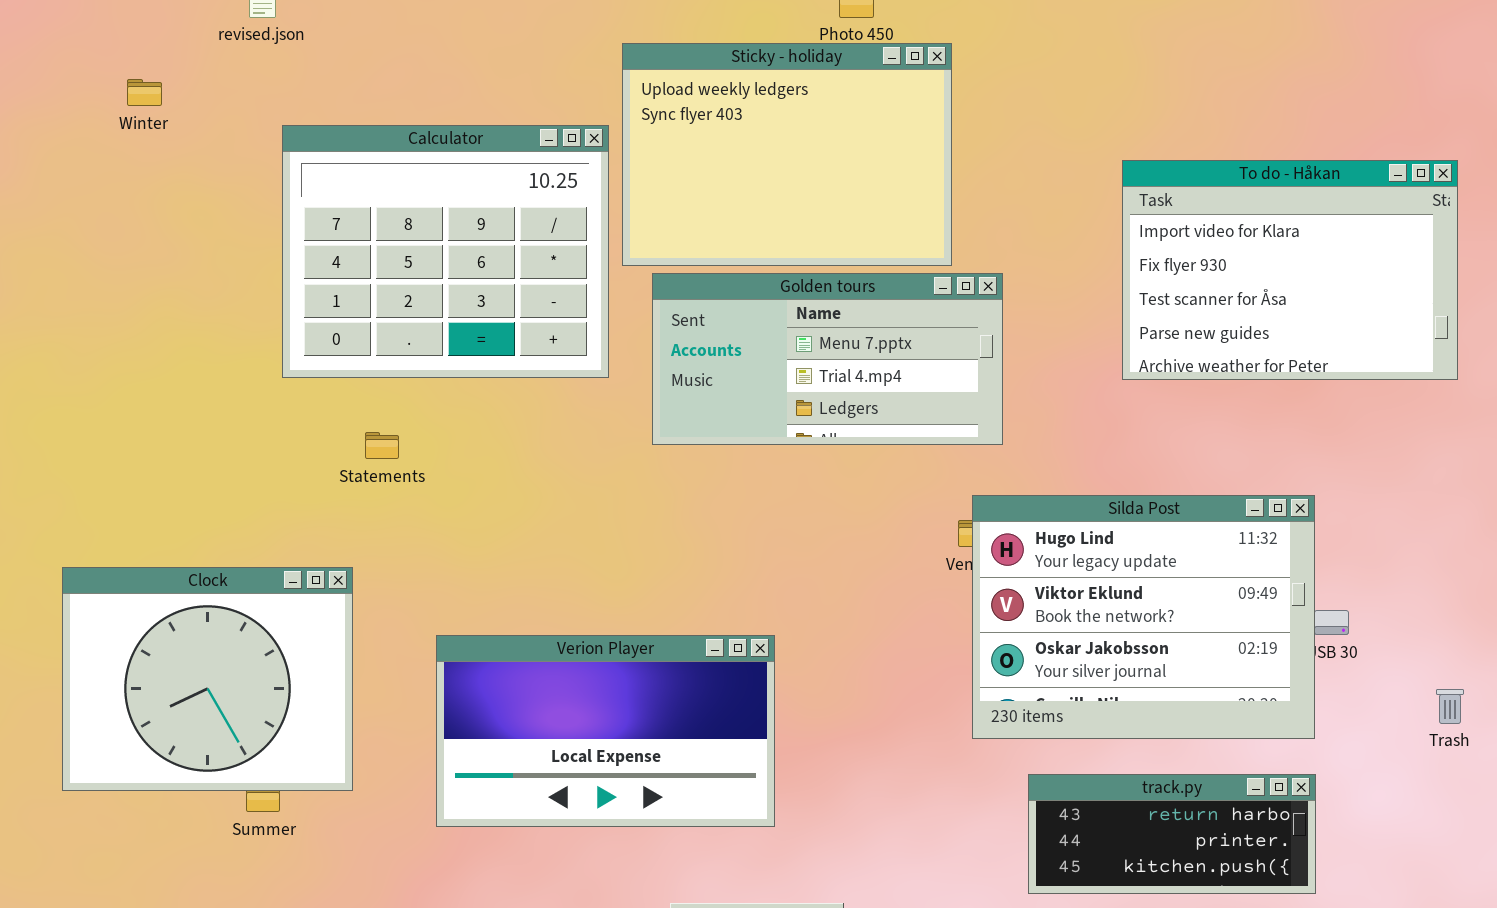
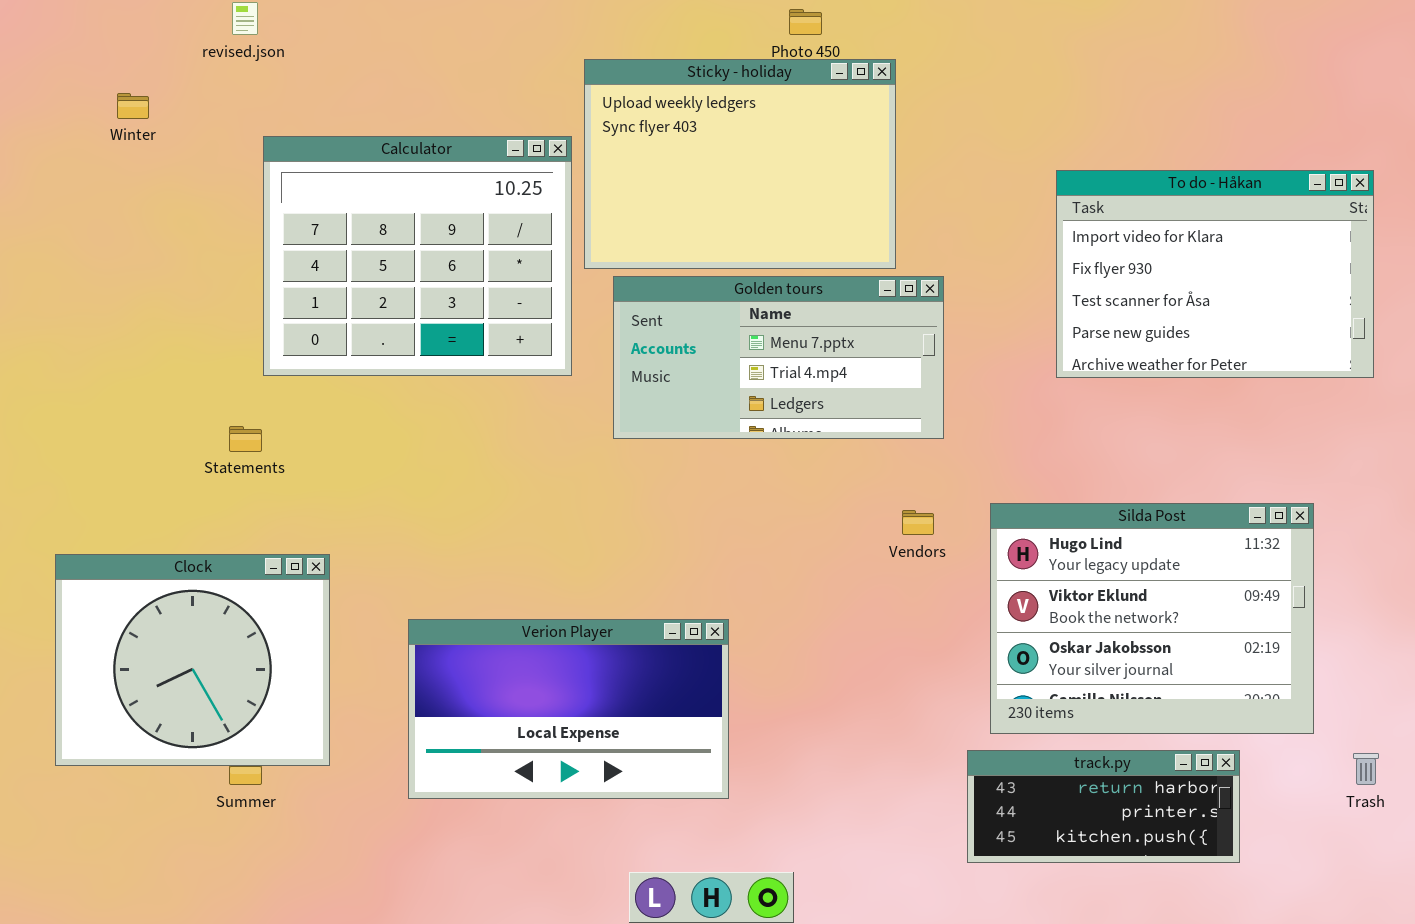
Statements: [365,432,399,459] -> [229,426,262,452], moved
Silda Post: [972,495,1315,739] -> [990,503,1314,734], moved
Trash: [1436,689,1464,724] -> [1353,753,1379,785], moved

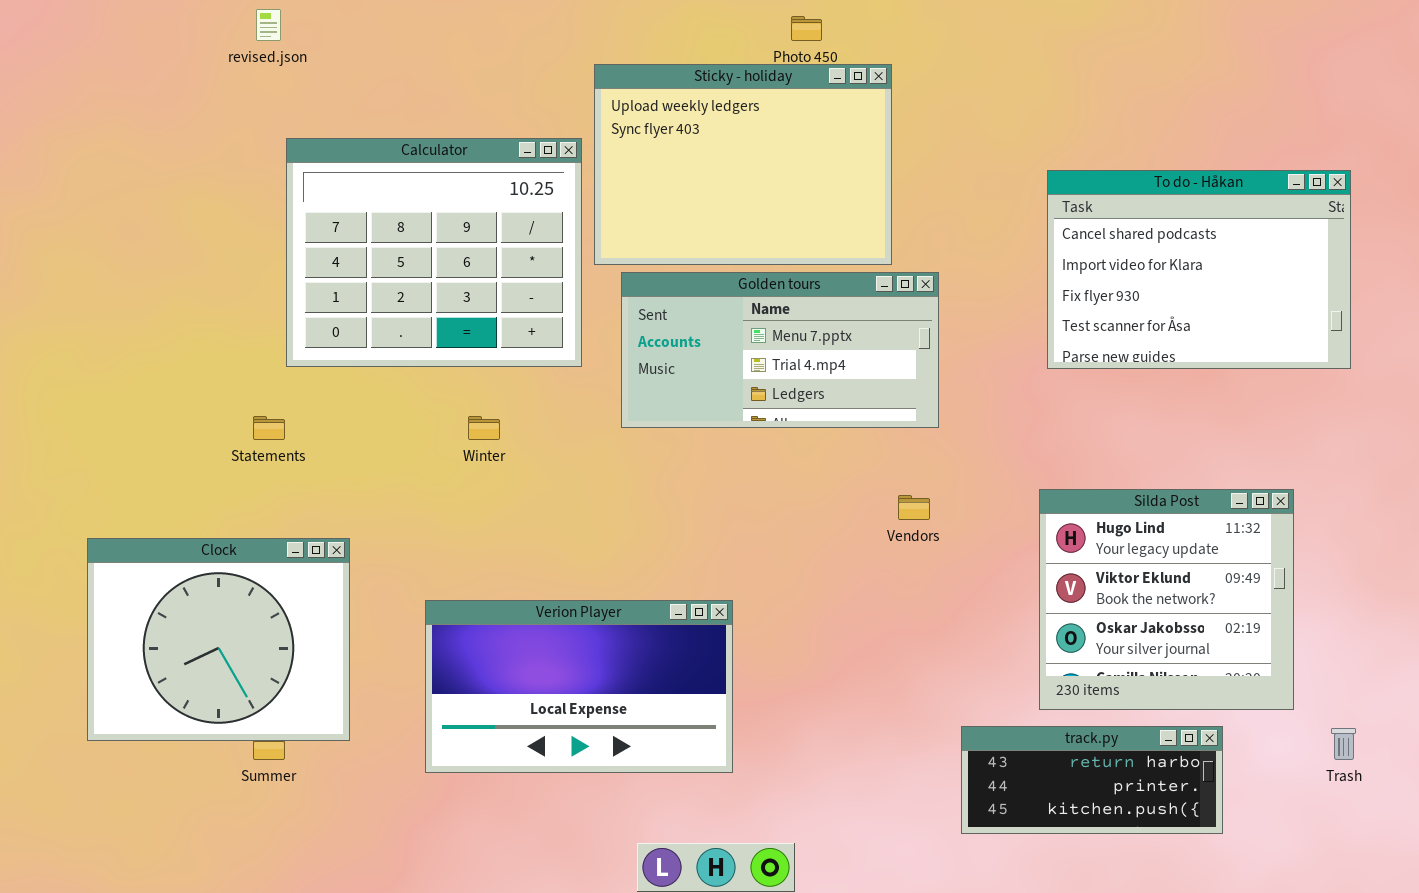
Winter: [117,93,149,119] -> [468,416,500,440], moved
To do - Håkan: [1056,170,1374,378] -> [1047,170,1351,369], scrolled up 1 row
Silda Post: [990,503,1314,734] -> [1039,489,1294,710], resized

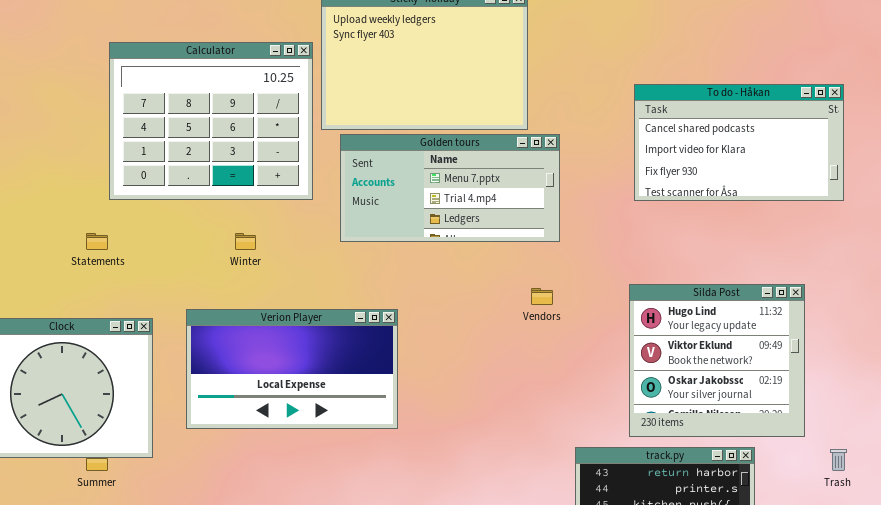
To do - Håkan: [1047,170,1351,369] -> [634,84,844,201], resized
Verion Player: [425,600,733,773] -> [186,309,398,429], moved

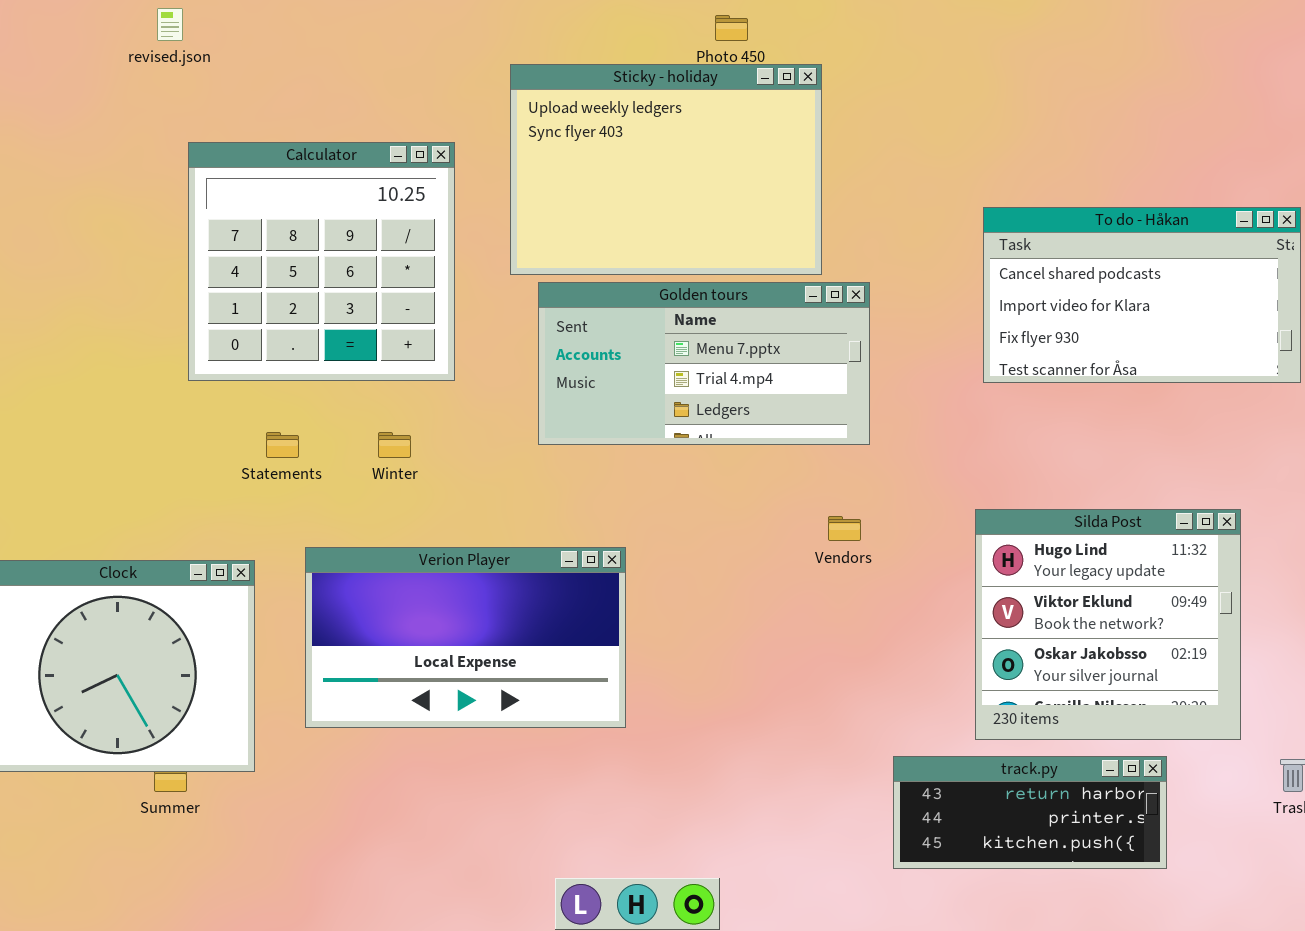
Calculator: [109,42,313,200] -> [188,142,455,381], resized
Statements: [86,233,108,250] -> [266,432,299,458], moved

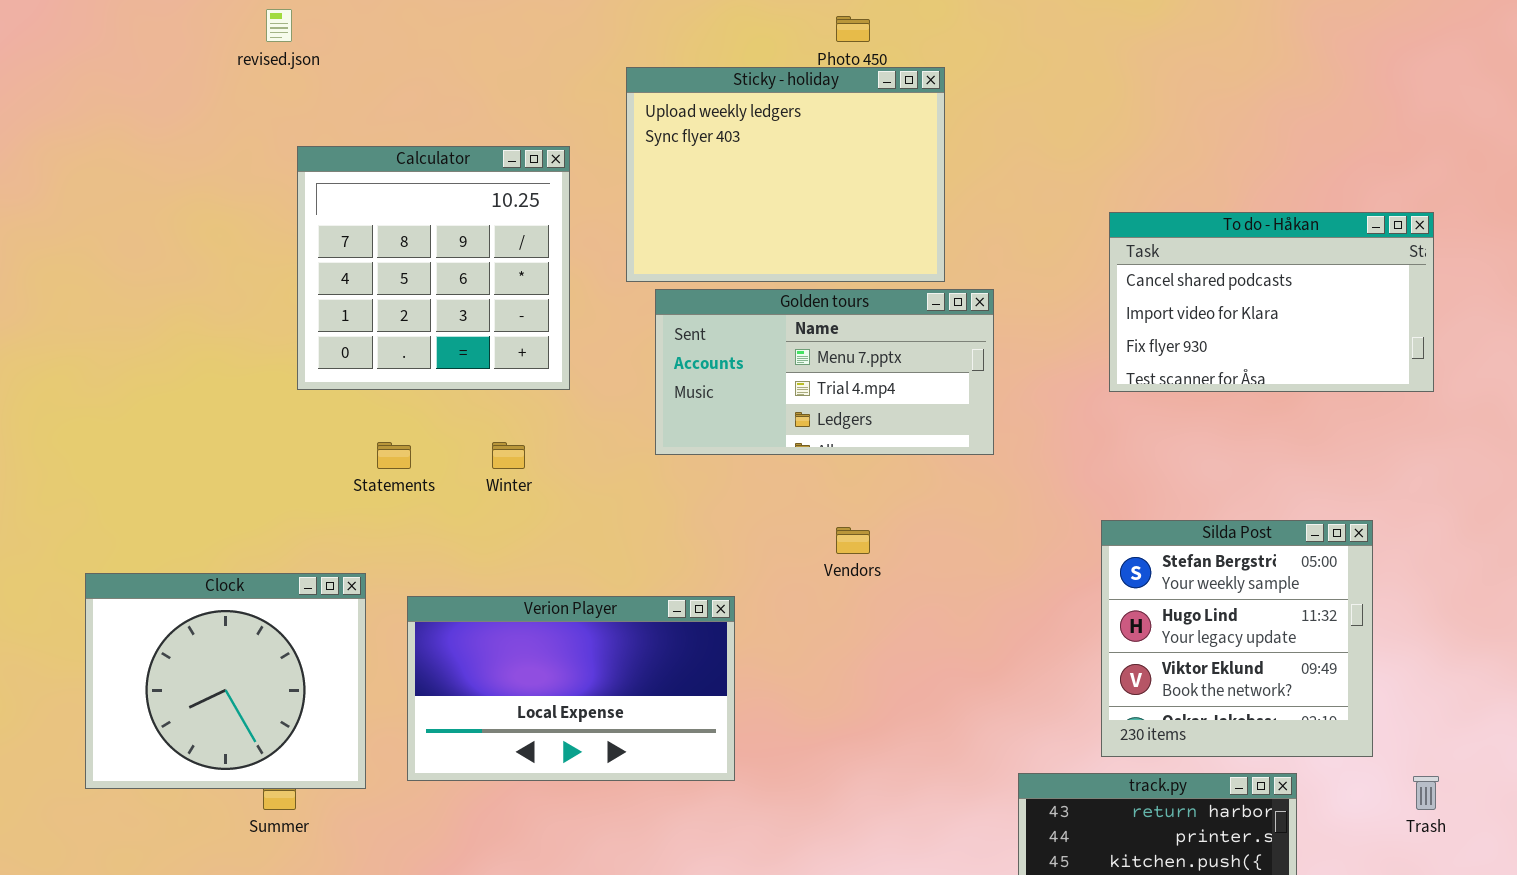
Silda Post: [975,509,1241,740] -> [1101,520,1373,757], scrolled up 1 row
Vendors: [828,516,861,541] -> [836,527,870,554], moved
Verion Player: [305,547,626,728] -> [407,596,735,781], moved

